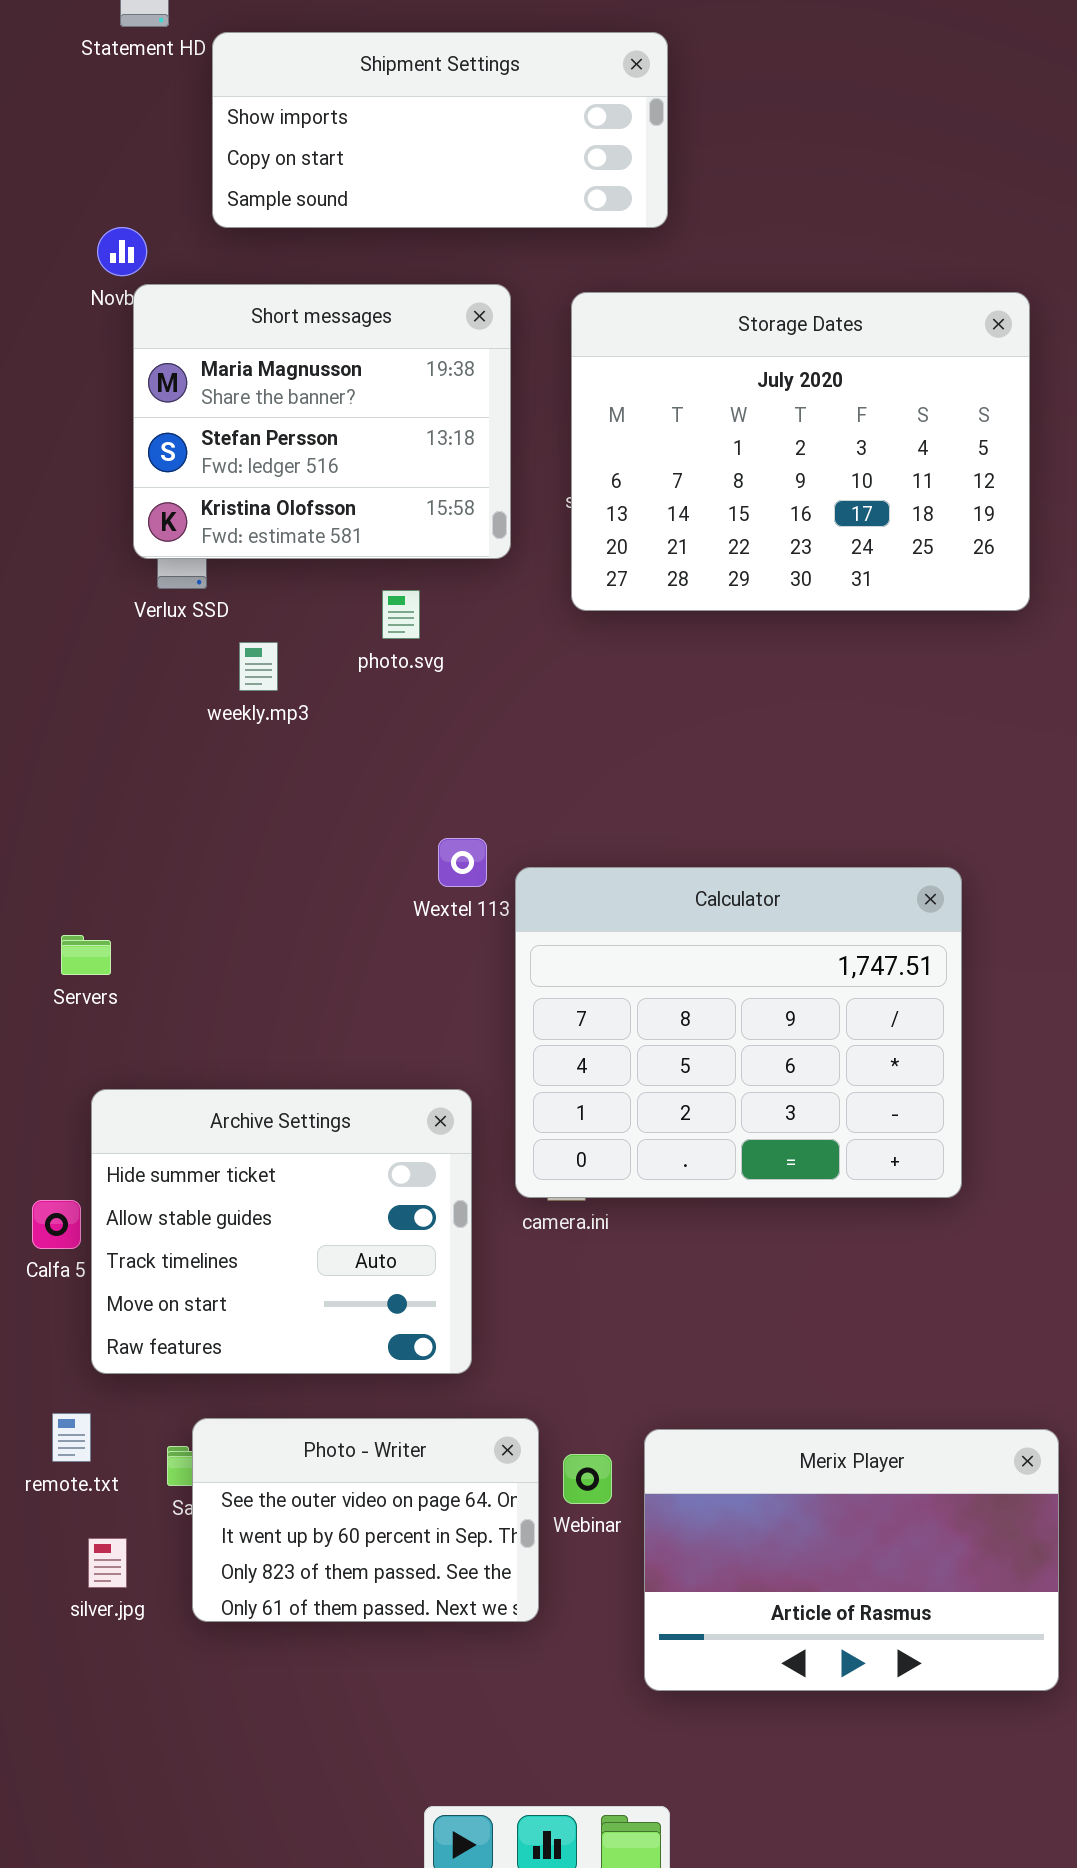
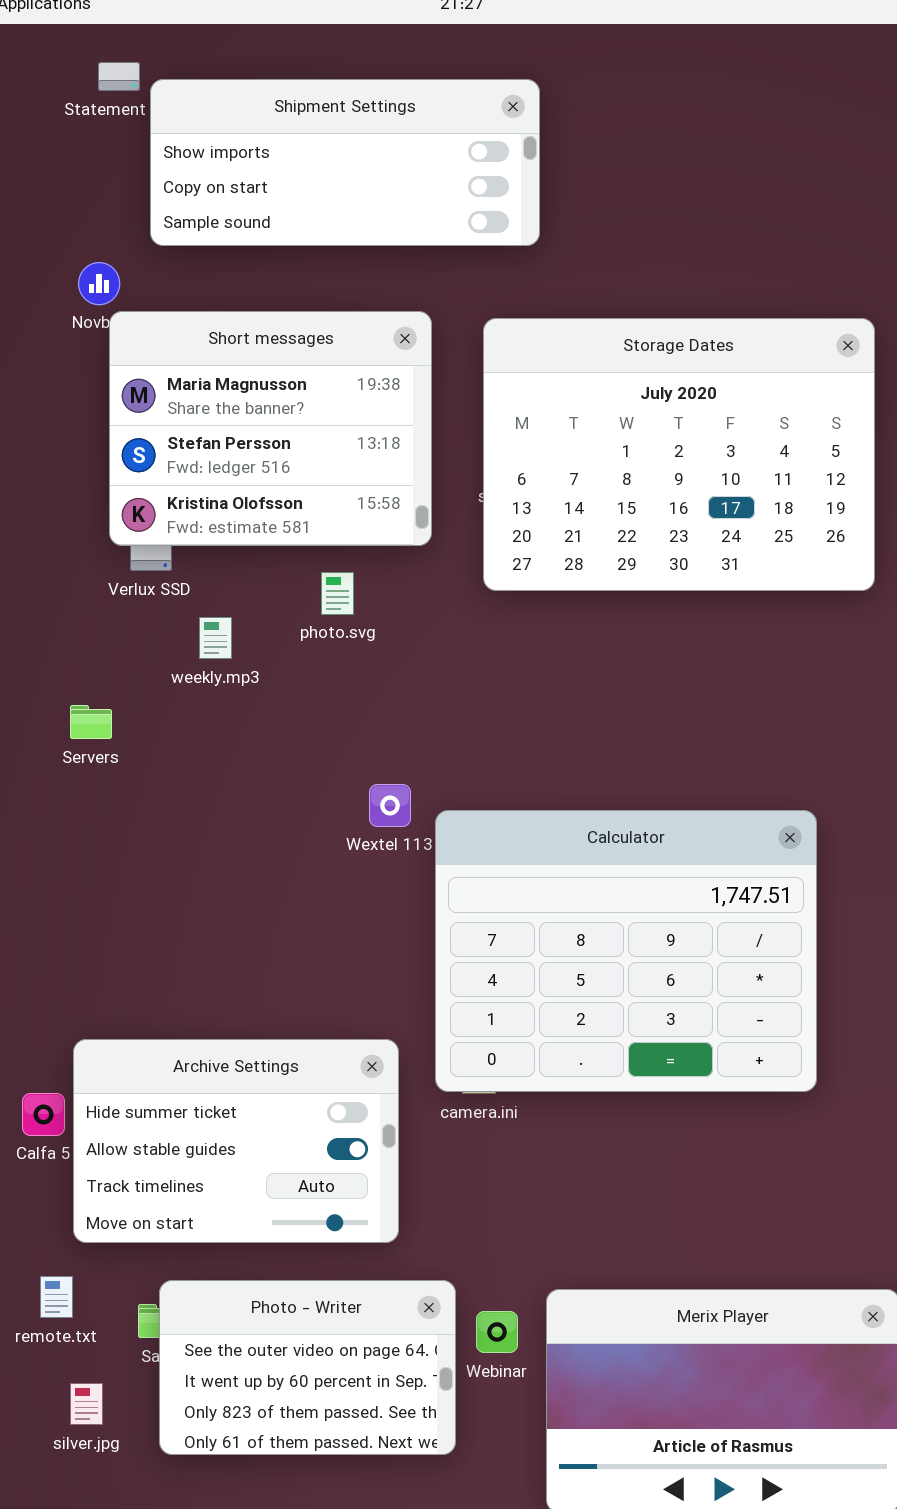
Shipment Settings: [212,32,668,228] -> [150,79,540,246], moved
Servers: [61,935,111,975] -> [70,705,112,739], moved
Archive Settings: [91,1089,472,1374] -> [73,1039,399,1243], resized

